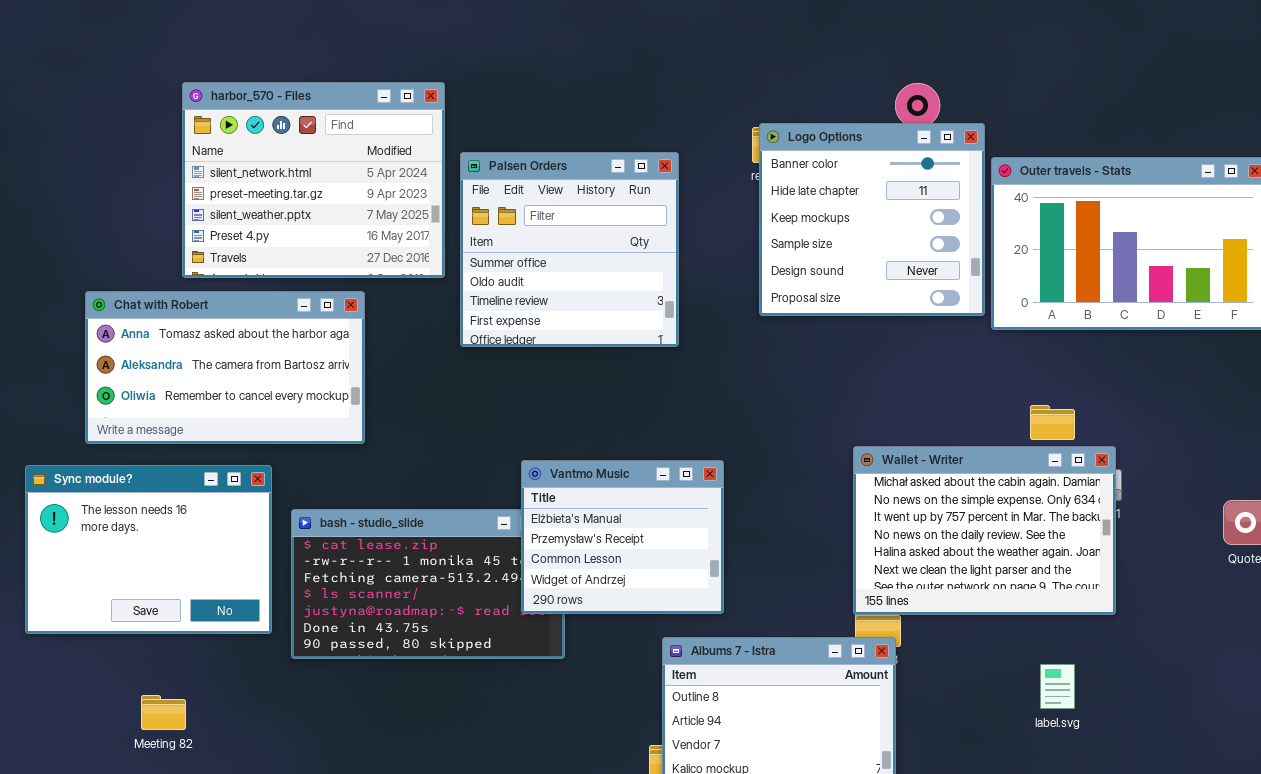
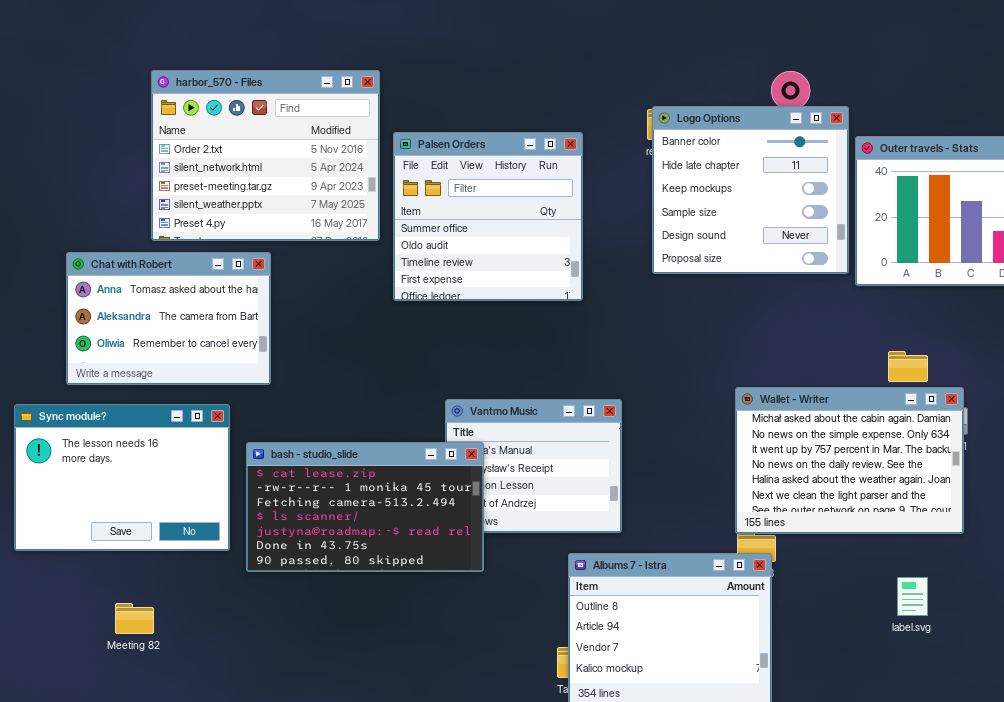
harbor_570 - Files: [182,82,445,278] -> [151,70,380,241], scrolled up 1 row
Chat with Robert: [85,291,365,444] -> [66,252,271,385], resized
bash - studio_slide: [291,509,565,659] -> [246,442,484,572], raised

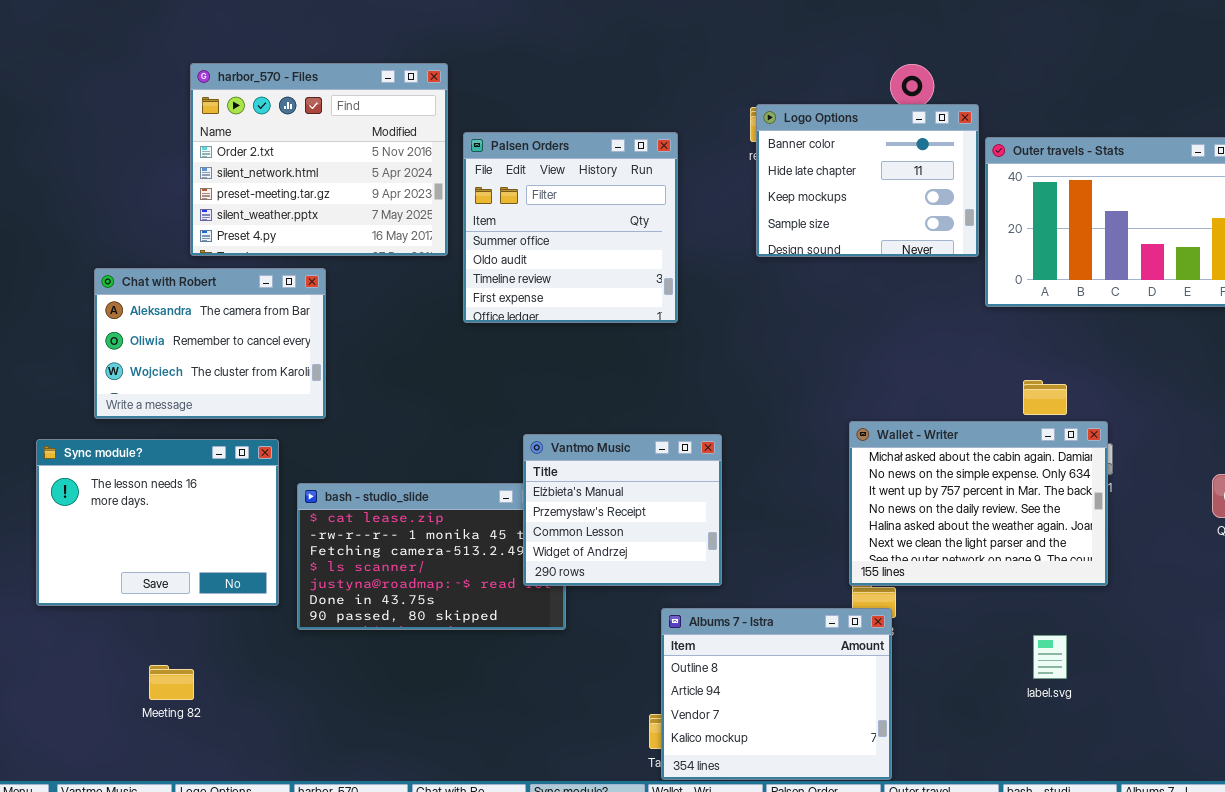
Logo Options: [652,106,849,274] -> [756,104,979,257], resized
Chat with Robert: [66,252,271,385] -> [94,268,326,419], scrolled down 1 row
Vantmo Music: [445,399,622,533] -> [523,434,722,586], raised

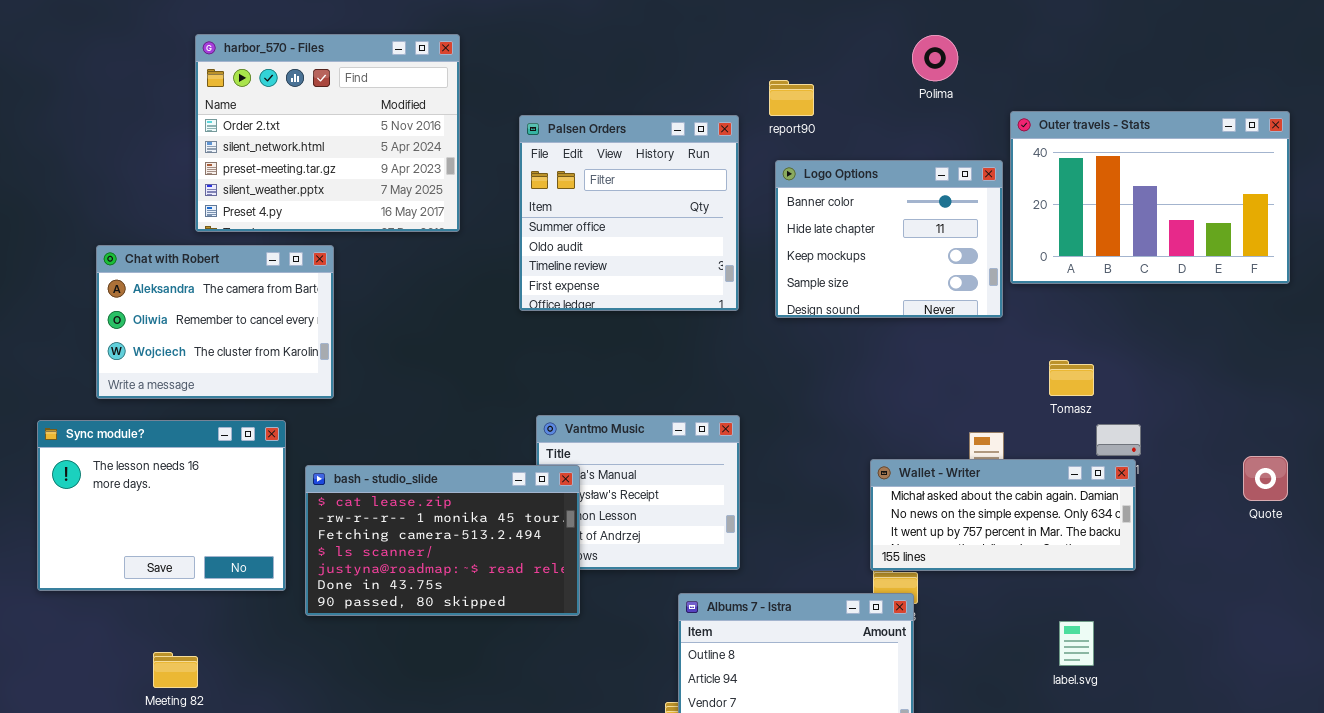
Logo Options: [756,104,979,257] -> [775,160,1003,318], moved
Palsen Orders: [463,132,678,323] -> [519,115,739,311], moved
Wallet - Writer: [849,421,1108,586] -> [870,459,1136,571], resized
bash - studio_slide: [297,483,566,630] -> [305,465,580,616], raised

